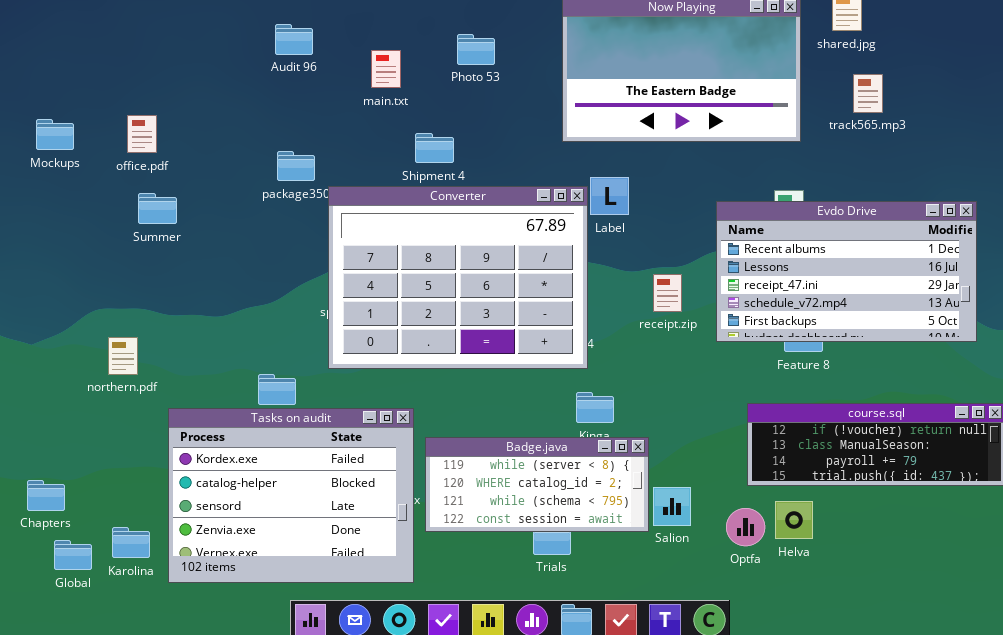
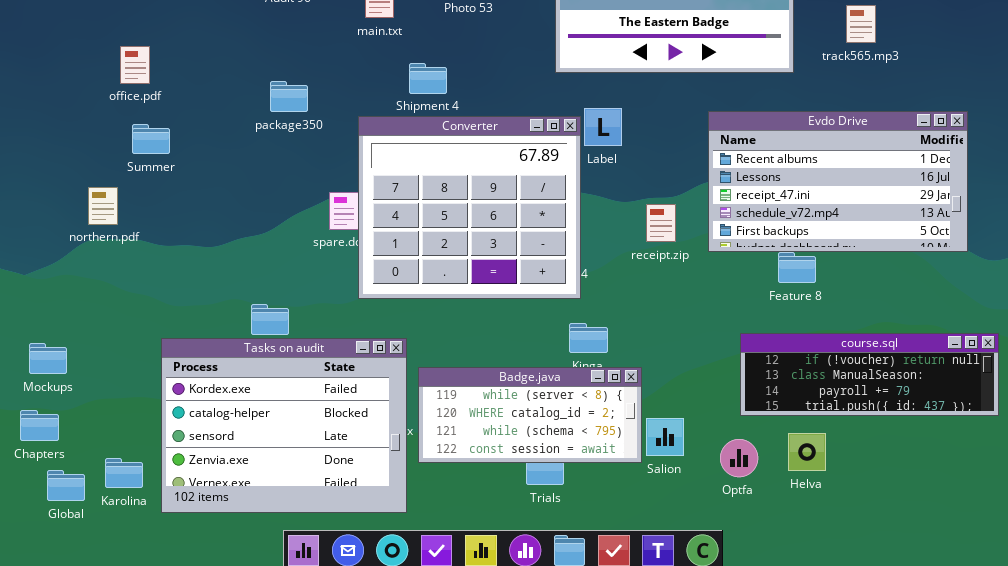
Mockups: [36,119,74,150] -> [29,343,67,374], moved
Converter: [328,186,588,369] -> [358,116,581,299], resized
Evdo Drive: [716,201,977,342] -> [708,111,968,252], moved
northern.pdf: [108,337,138,375] -> [88,187,118,225], moved
Helva: [775,501,813,539] -> [788,433,826,471], moved

